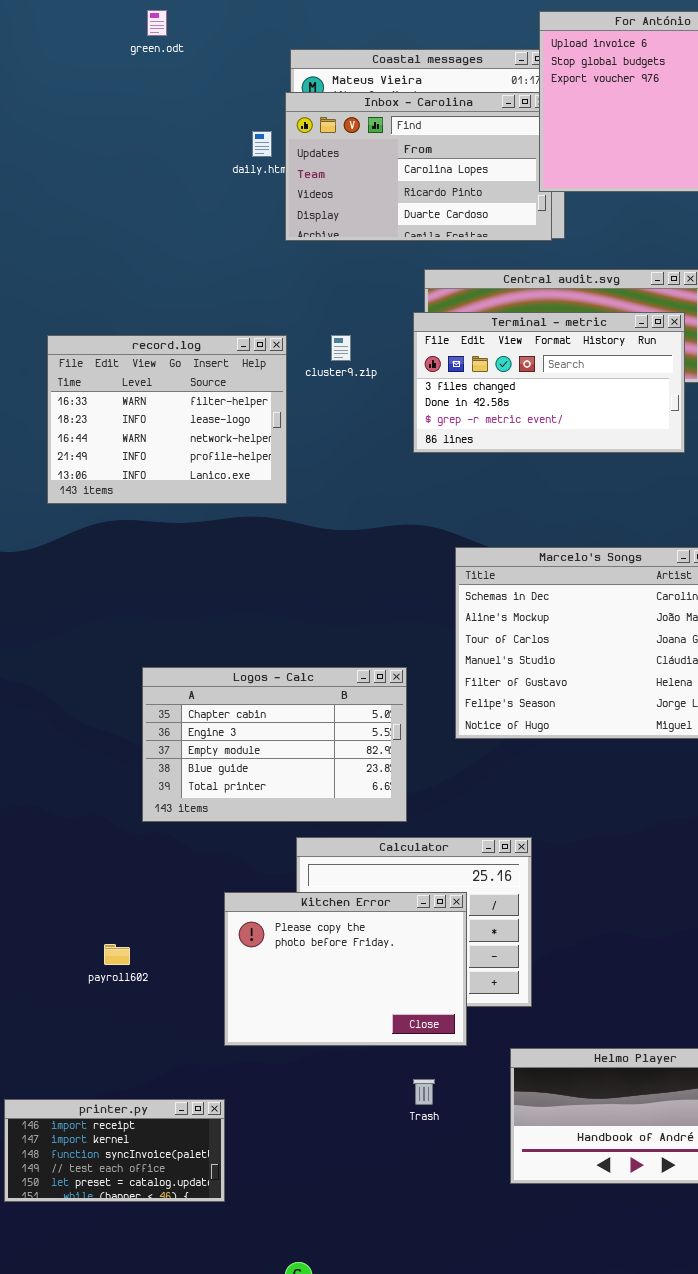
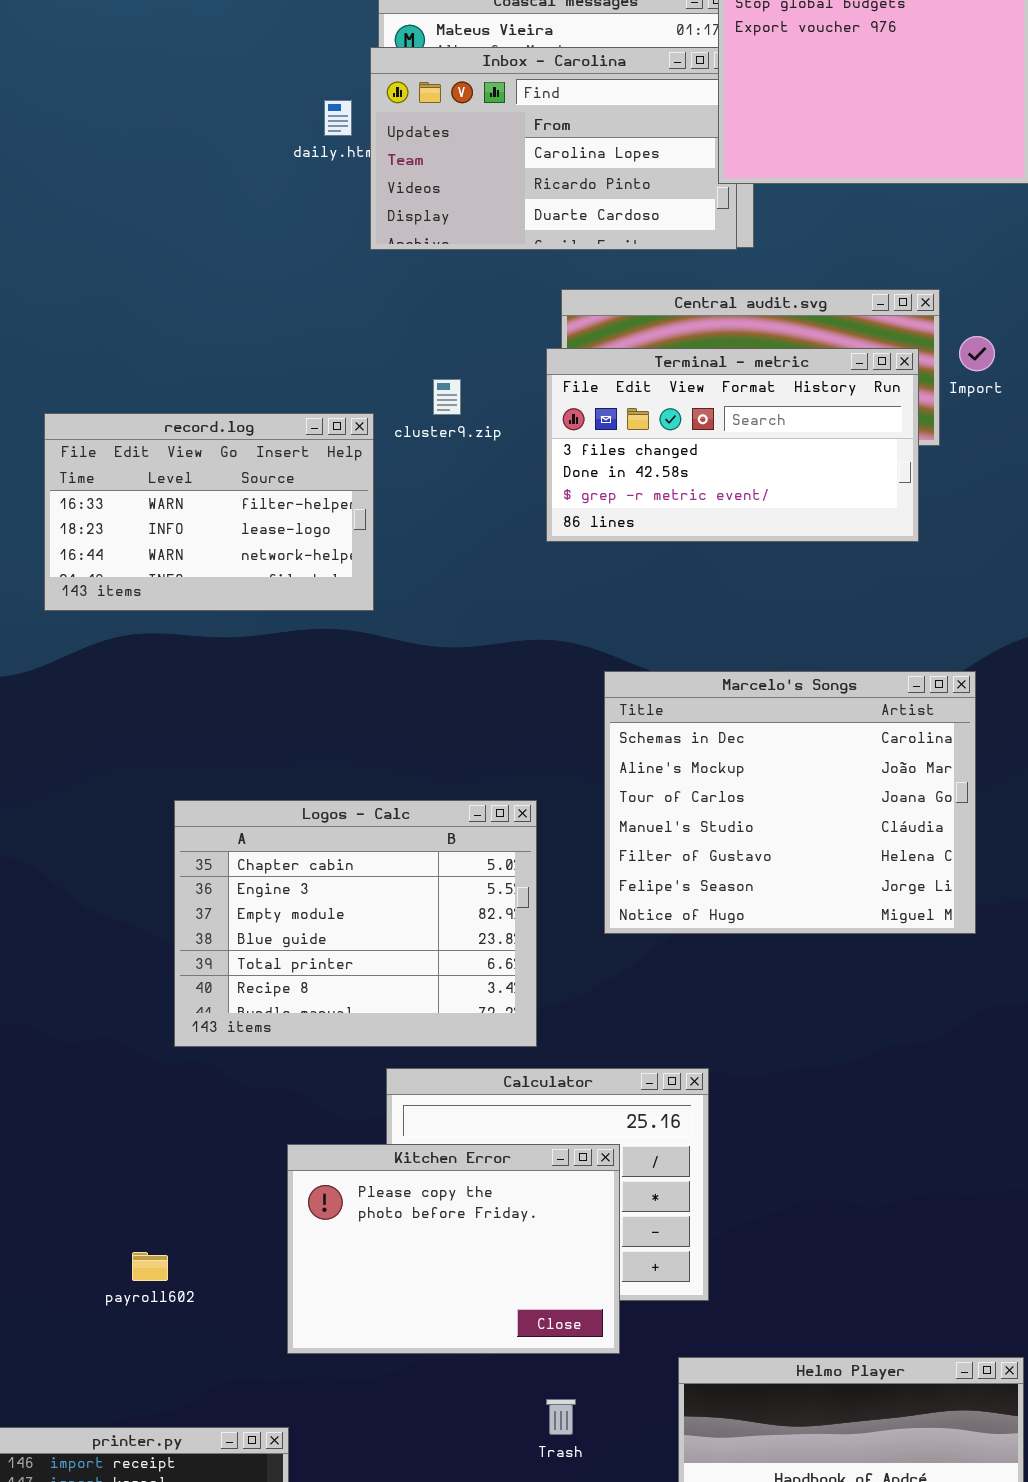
record.log: [47,335,287,504] -> [44,413,374,611], resized
Logos - Calc: [142,667,407,822] -> [174,800,537,1047], resized
payroll602: [104,944,130,965] -> [132,1252,168,1281], moved

